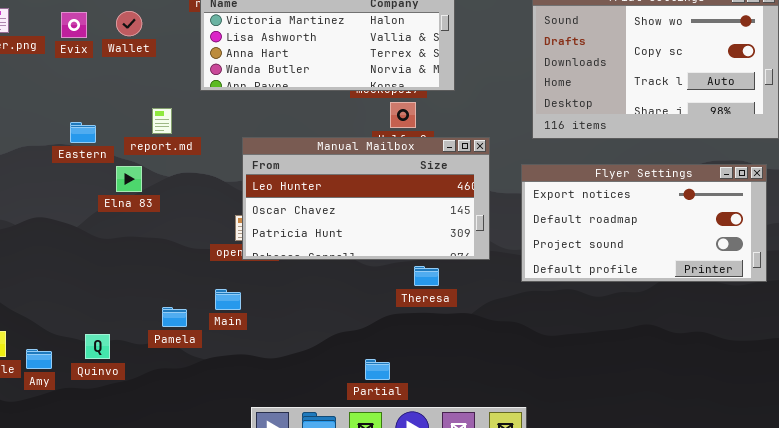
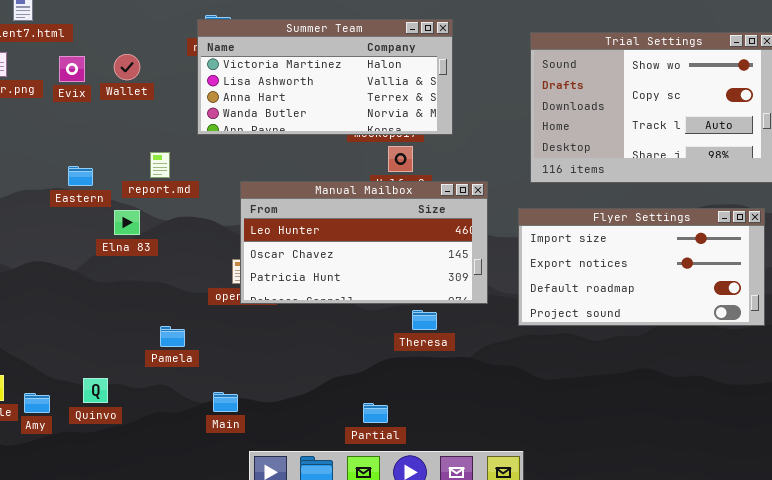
Flyer Settings: [521,164,767,282] -> [518,208,765,326], scrolled up 1 row
Main: [215,289,241,310] -> [213,392,238,412], moved
Pamela: [162,307,187,327] -> [160,326,185,347], moved

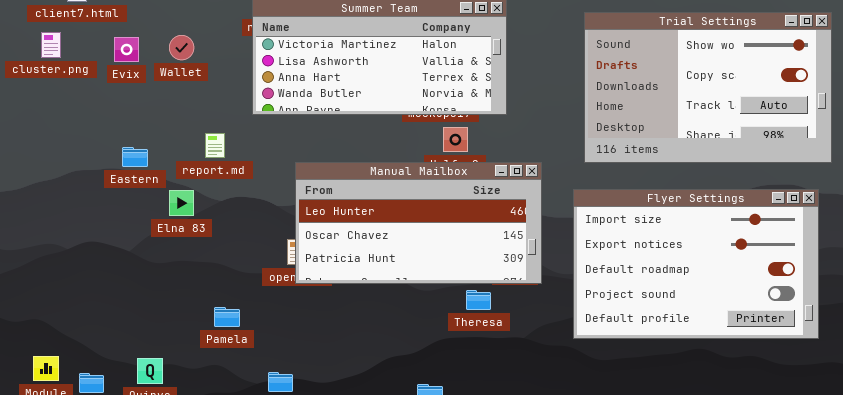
Flyer Settings: [518,208,765,326] -> [573,189,819,339], resized

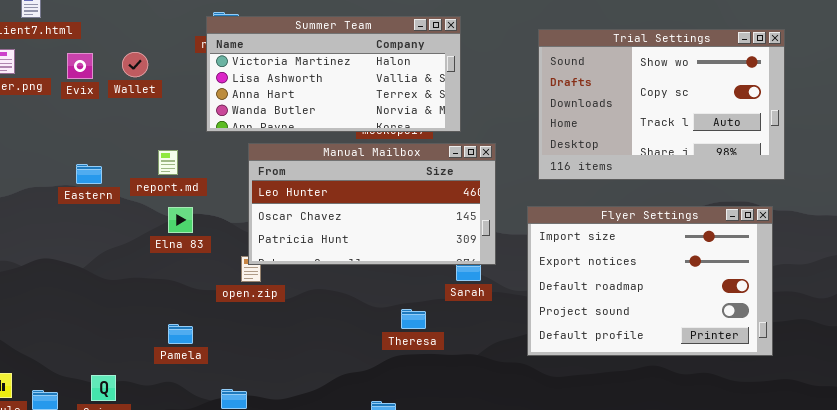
Manual Mailbox: [295,162,542,284] -> [248,143,496,265], moved
Elna 83: [169,190,194,216] -> [168,207,193,233], moved
Theresa: [466,290,491,310] -> [401,309,426,329], moved

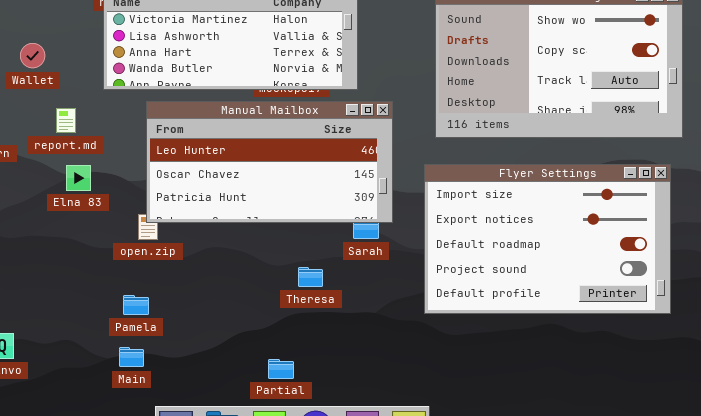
Wallet: [122,52,148,77] -> [20,43,45,68], moved
Pamela: [168,324,193,344] -> [123,295,149,315], moved

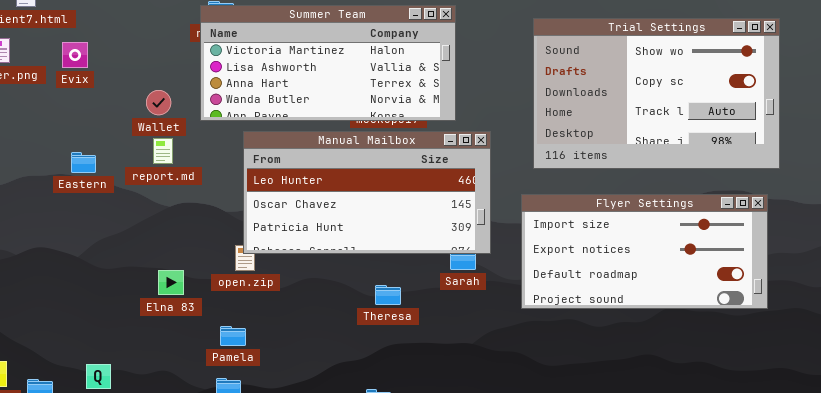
Wallet: [20,43,45,68] -> [146,90,171,115], moved
Flyer Settings: [424,164,671,314] -> [521,194,768,309], resized
Elna 83: [66,165,91,191] -> [158,270,184,295], moved
Theresa: [298,267,323,287] -> [375,285,401,305], moved

